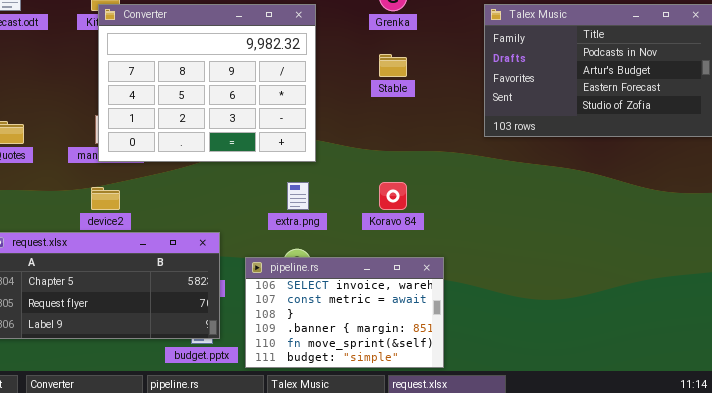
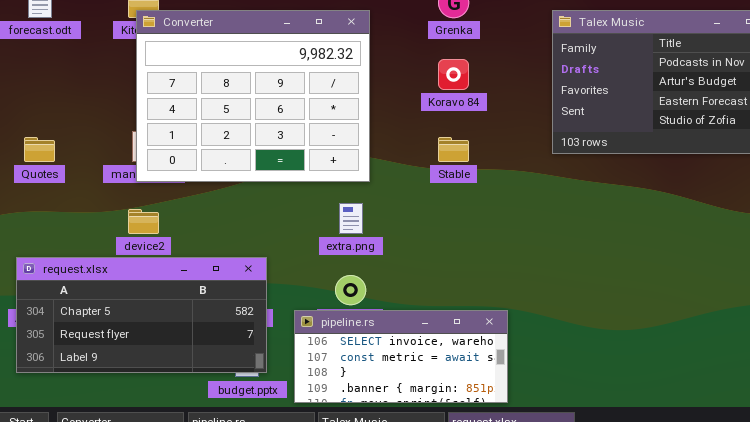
Stable: [379,54,407,77] -> [438,137,469,162], moved
Koravo 84: [379,182,407,210] -> [438,59,469,90], moved
pipeline.rs: [245,257,444,368] -> [294,310,508,403], resized

